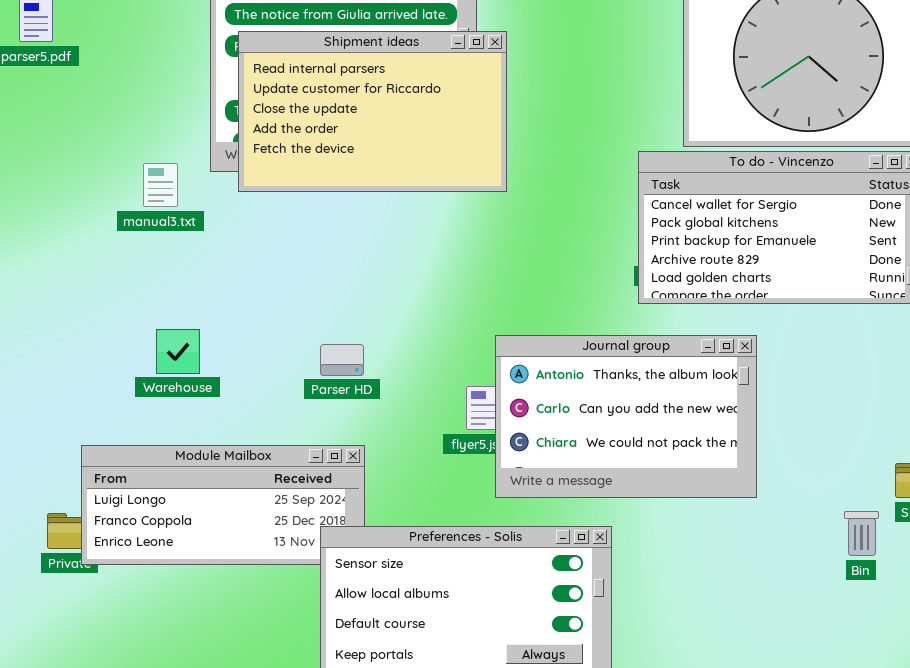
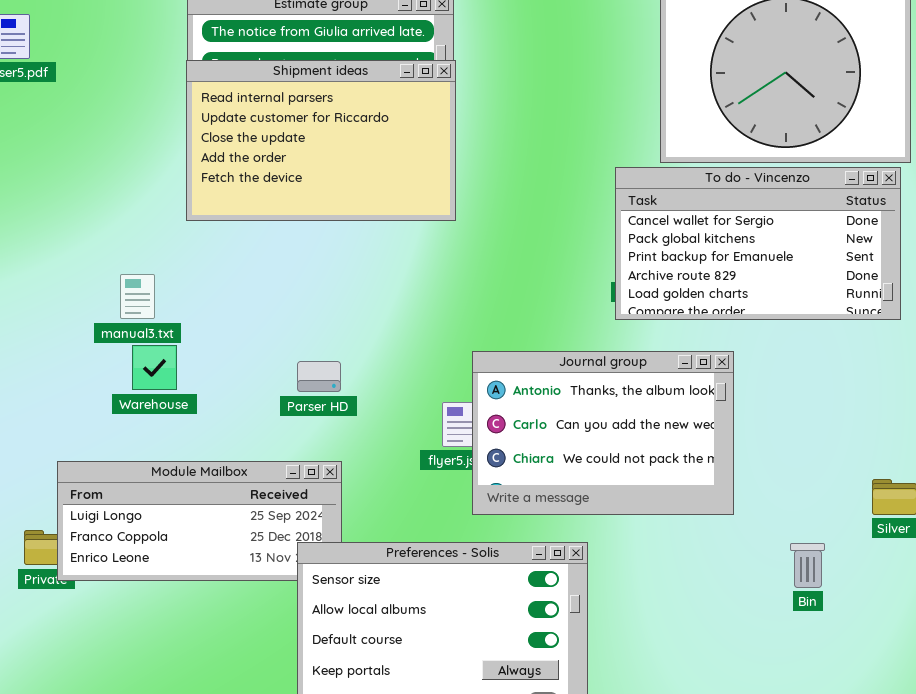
Shipment ideas: [238,31,507,192] -> [186,60,456,221], moved
manual3.txt: [143,163,178,207] -> [120,274,155,319], moved
Bin: [844,511,879,556] -> [790,543,825,588], moved

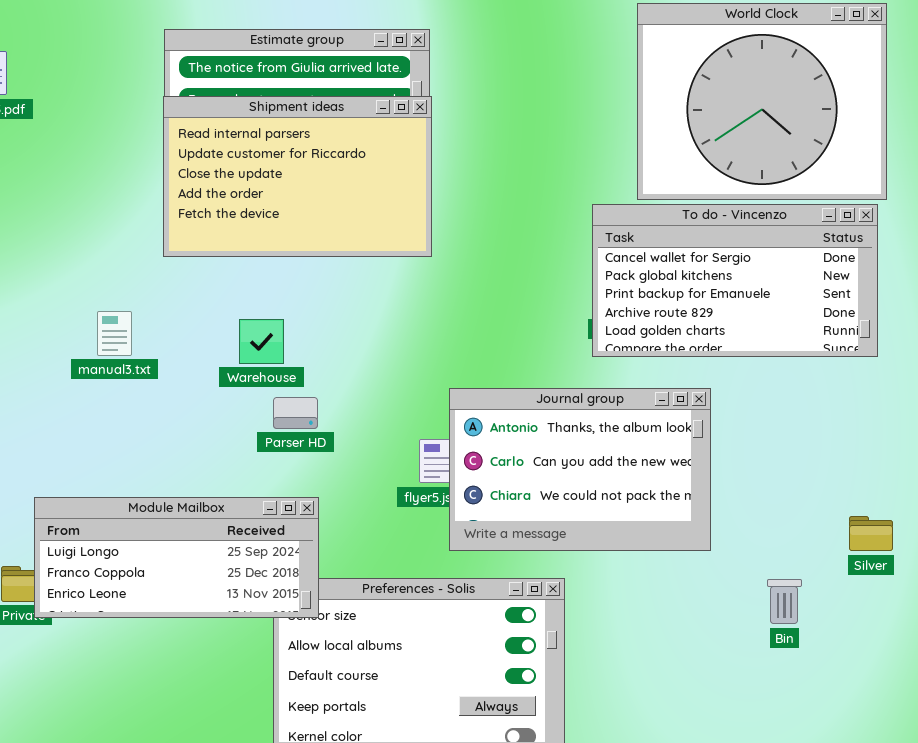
Warehouse: [132,345,177,390] -> [239,319,284,364], moved
Module Mailbox: [57,461,342,581] -> [34,497,319,618], raised

